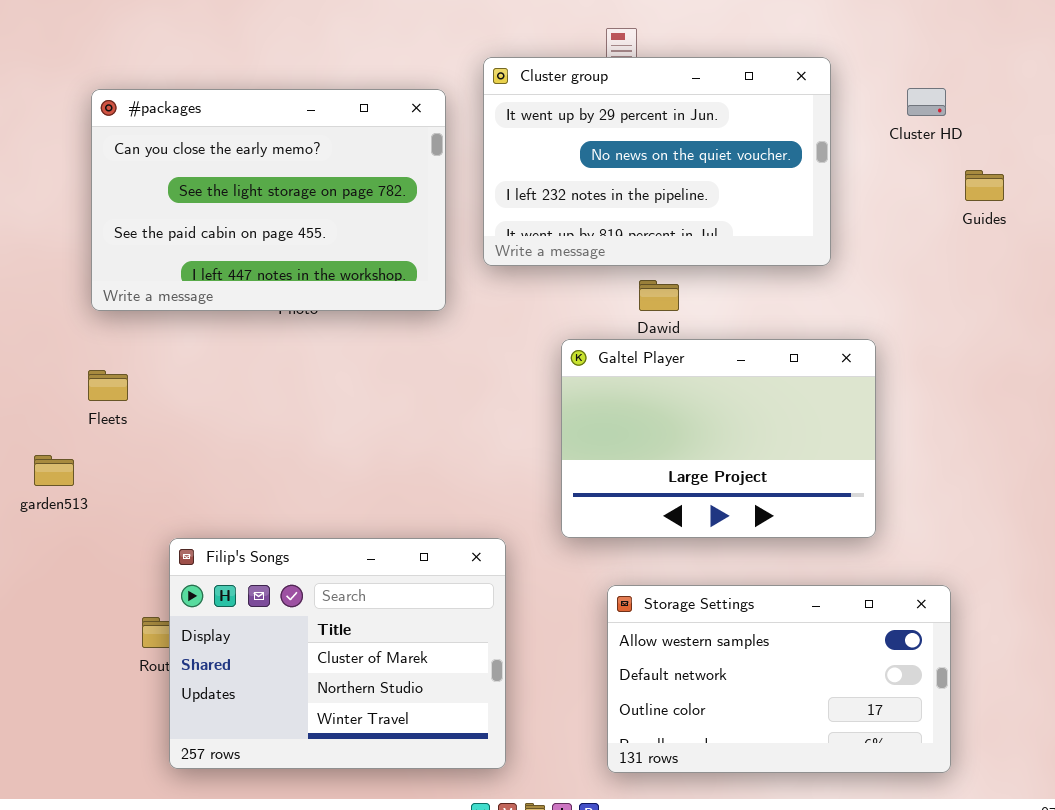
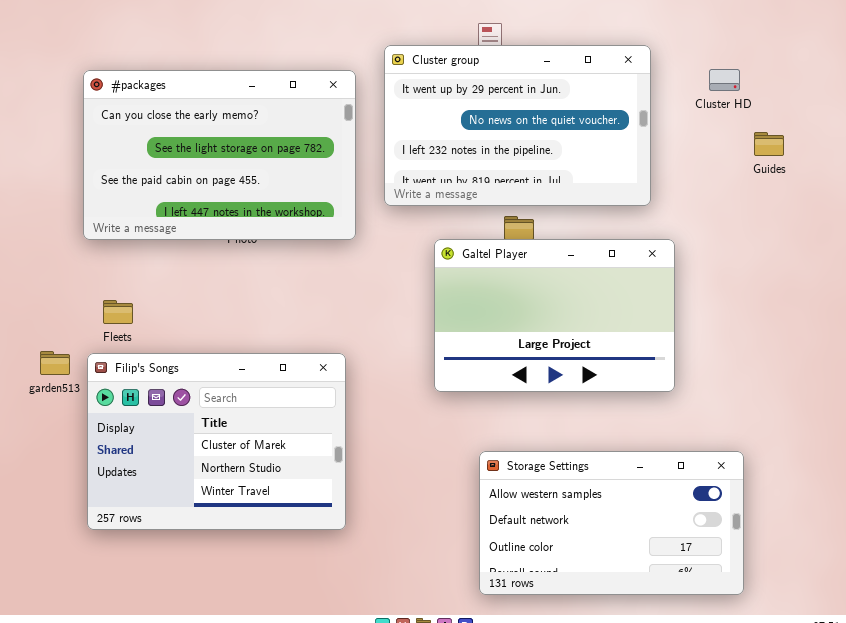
Galtel Player: [561,339,876,538] -> [434,239,675,392], moved
Fleets: [88,370,128,401] -> [103,300,133,324], moved
Filip's Songs: [169,538,506,769] -> [87,353,346,530], moved

